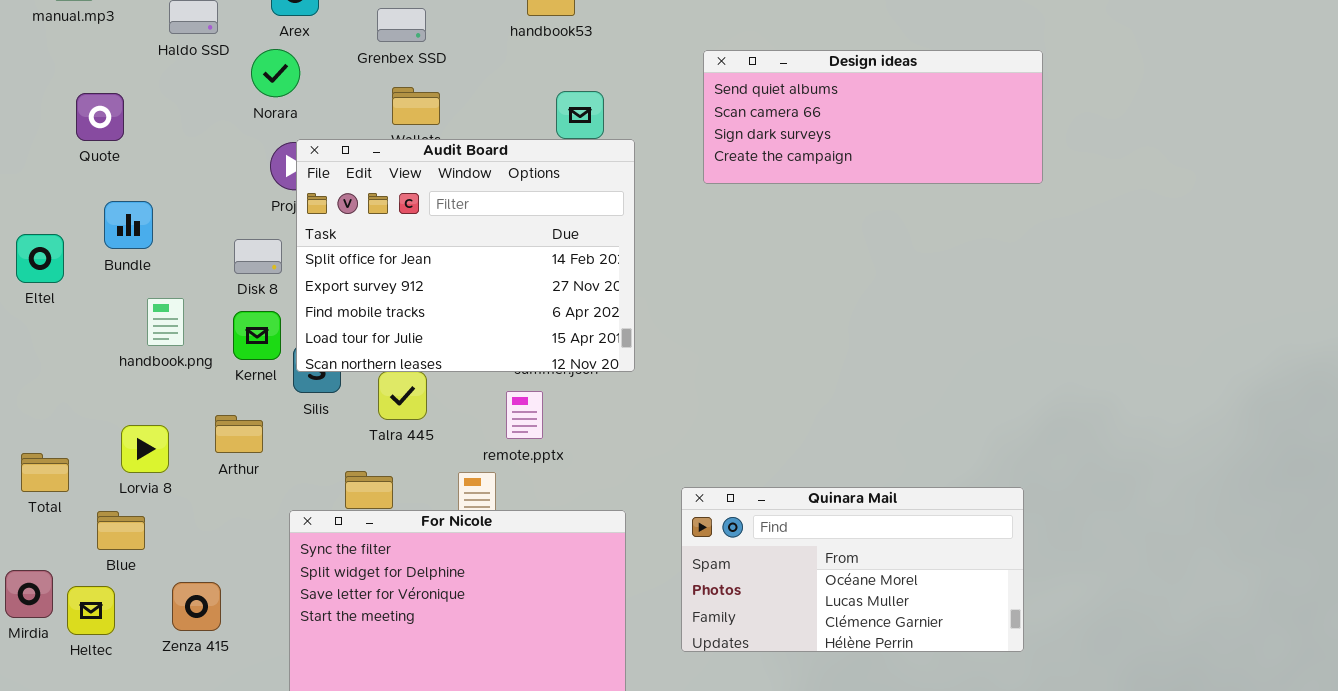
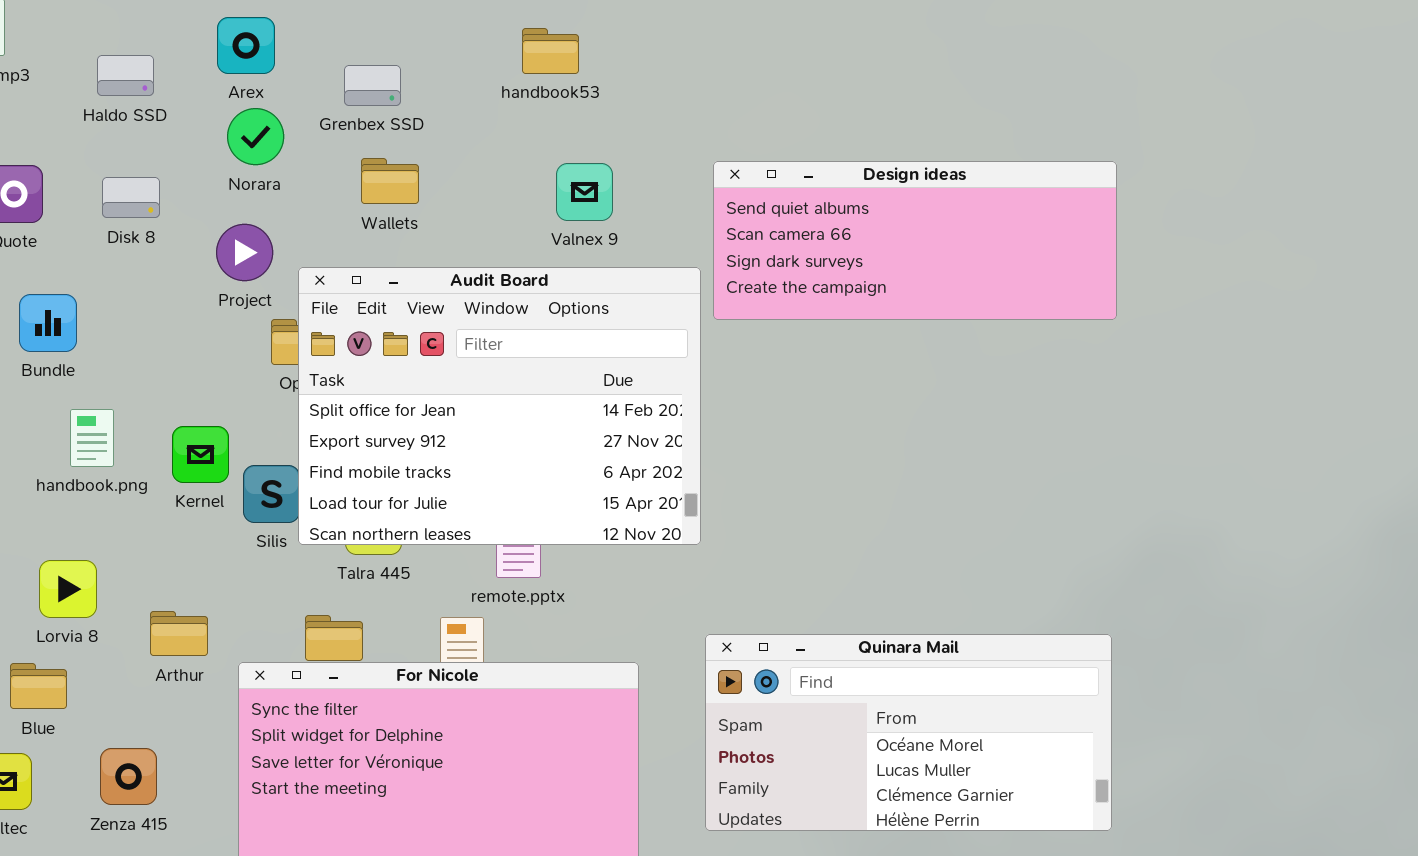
Norara: [251,49,300,97] -> [227,108,284,165], moved
Design ideas: [703,50,1043,184] -> [713,161,1117,320], moved
Audit Board: [296,139,635,372] -> [298,267,701,545], moved
Disk 8: [234,239,282,274] -> [102,177,160,218], moved
Arthur: [215,415,263,453] -> [150,611,208,656], moved

